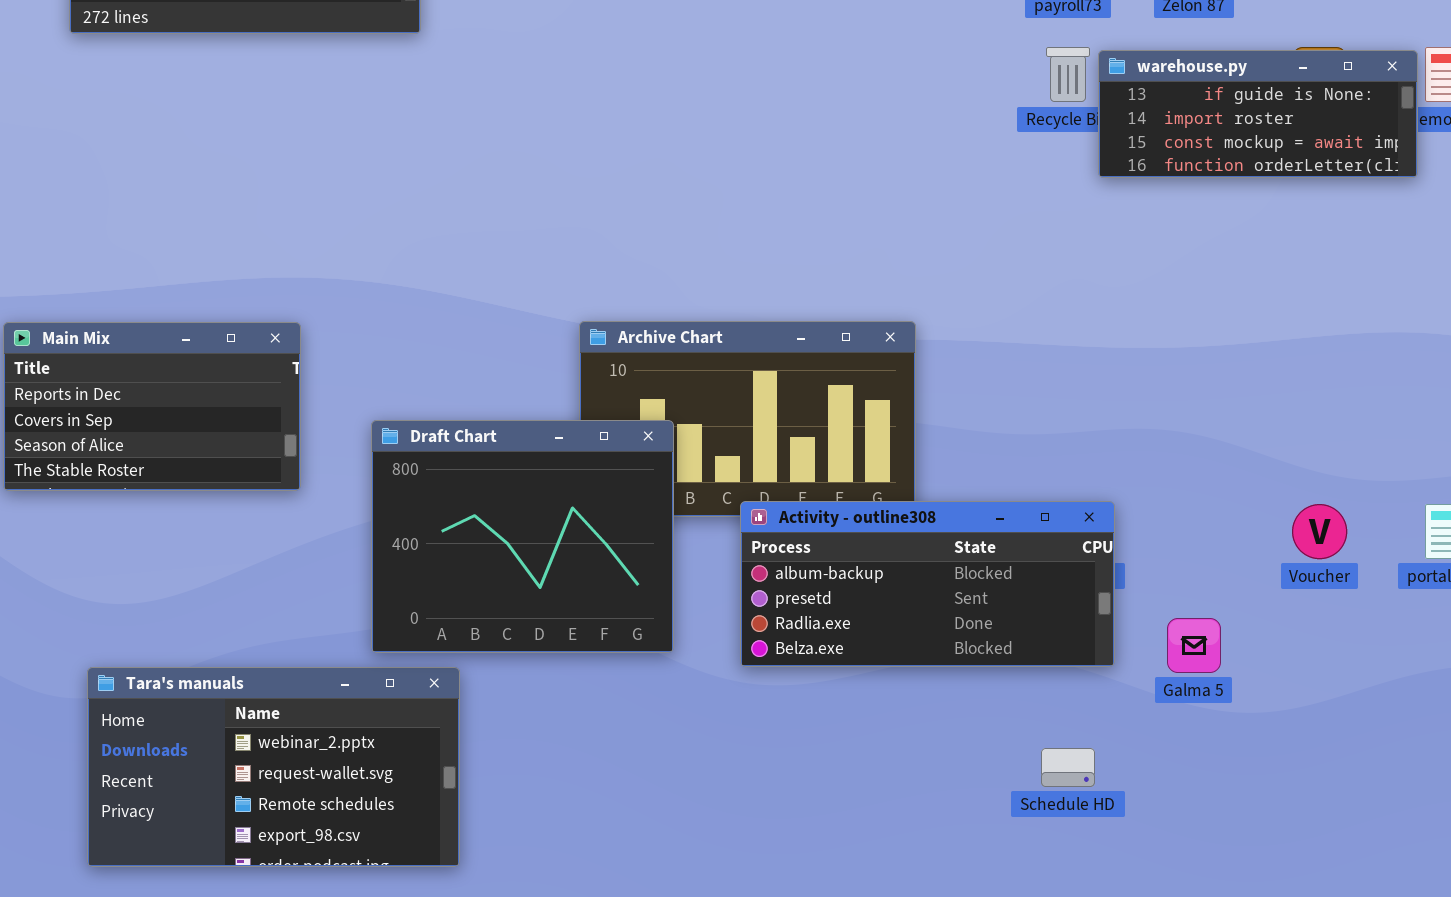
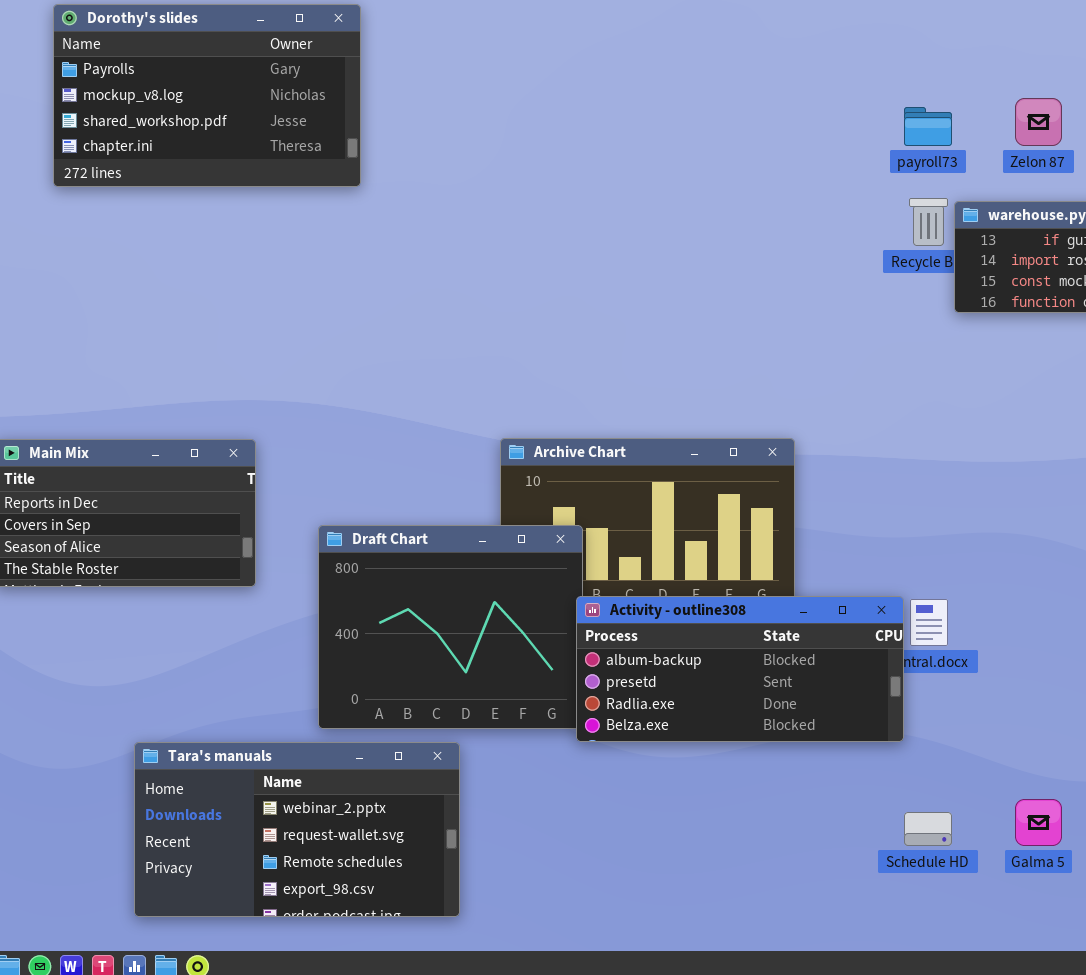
Activity - outline308: [740,501,1115,667] -> [576,596,904,742], moved
Galma 5: [1167,618,1221,673] -> [1015,799,1062,846], moved
Tara's manuals: [87,667,460,867] -> [134,742,460,917], moved

